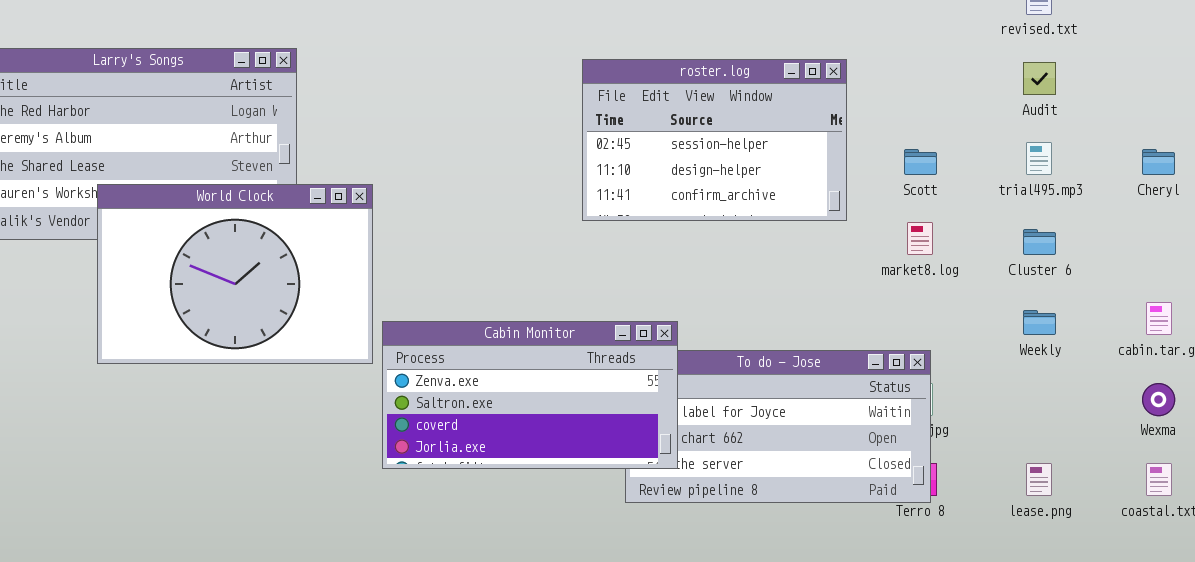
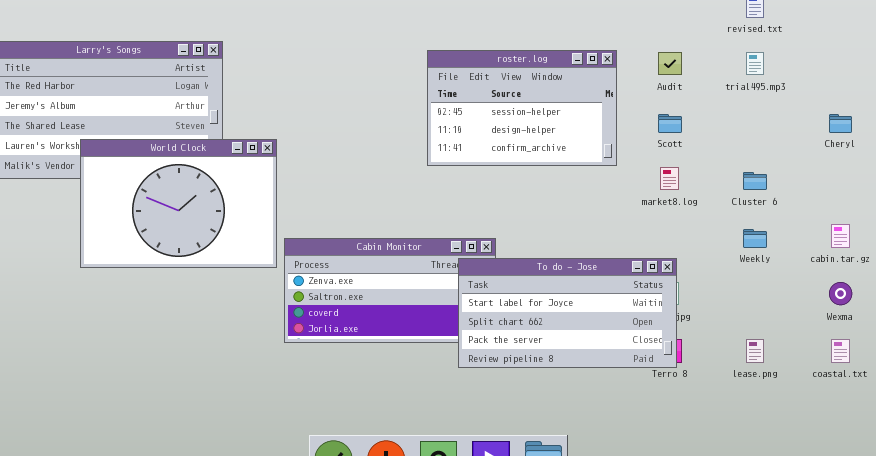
Audit: [1023,62,1056,95] -> [658,52,682,75], moved
trial495.mp3: [1026,142,1052,175] -> [746,52,764,75], moved
To do - Jose: [625,350,931,503] -> [458,258,677,368], raised

